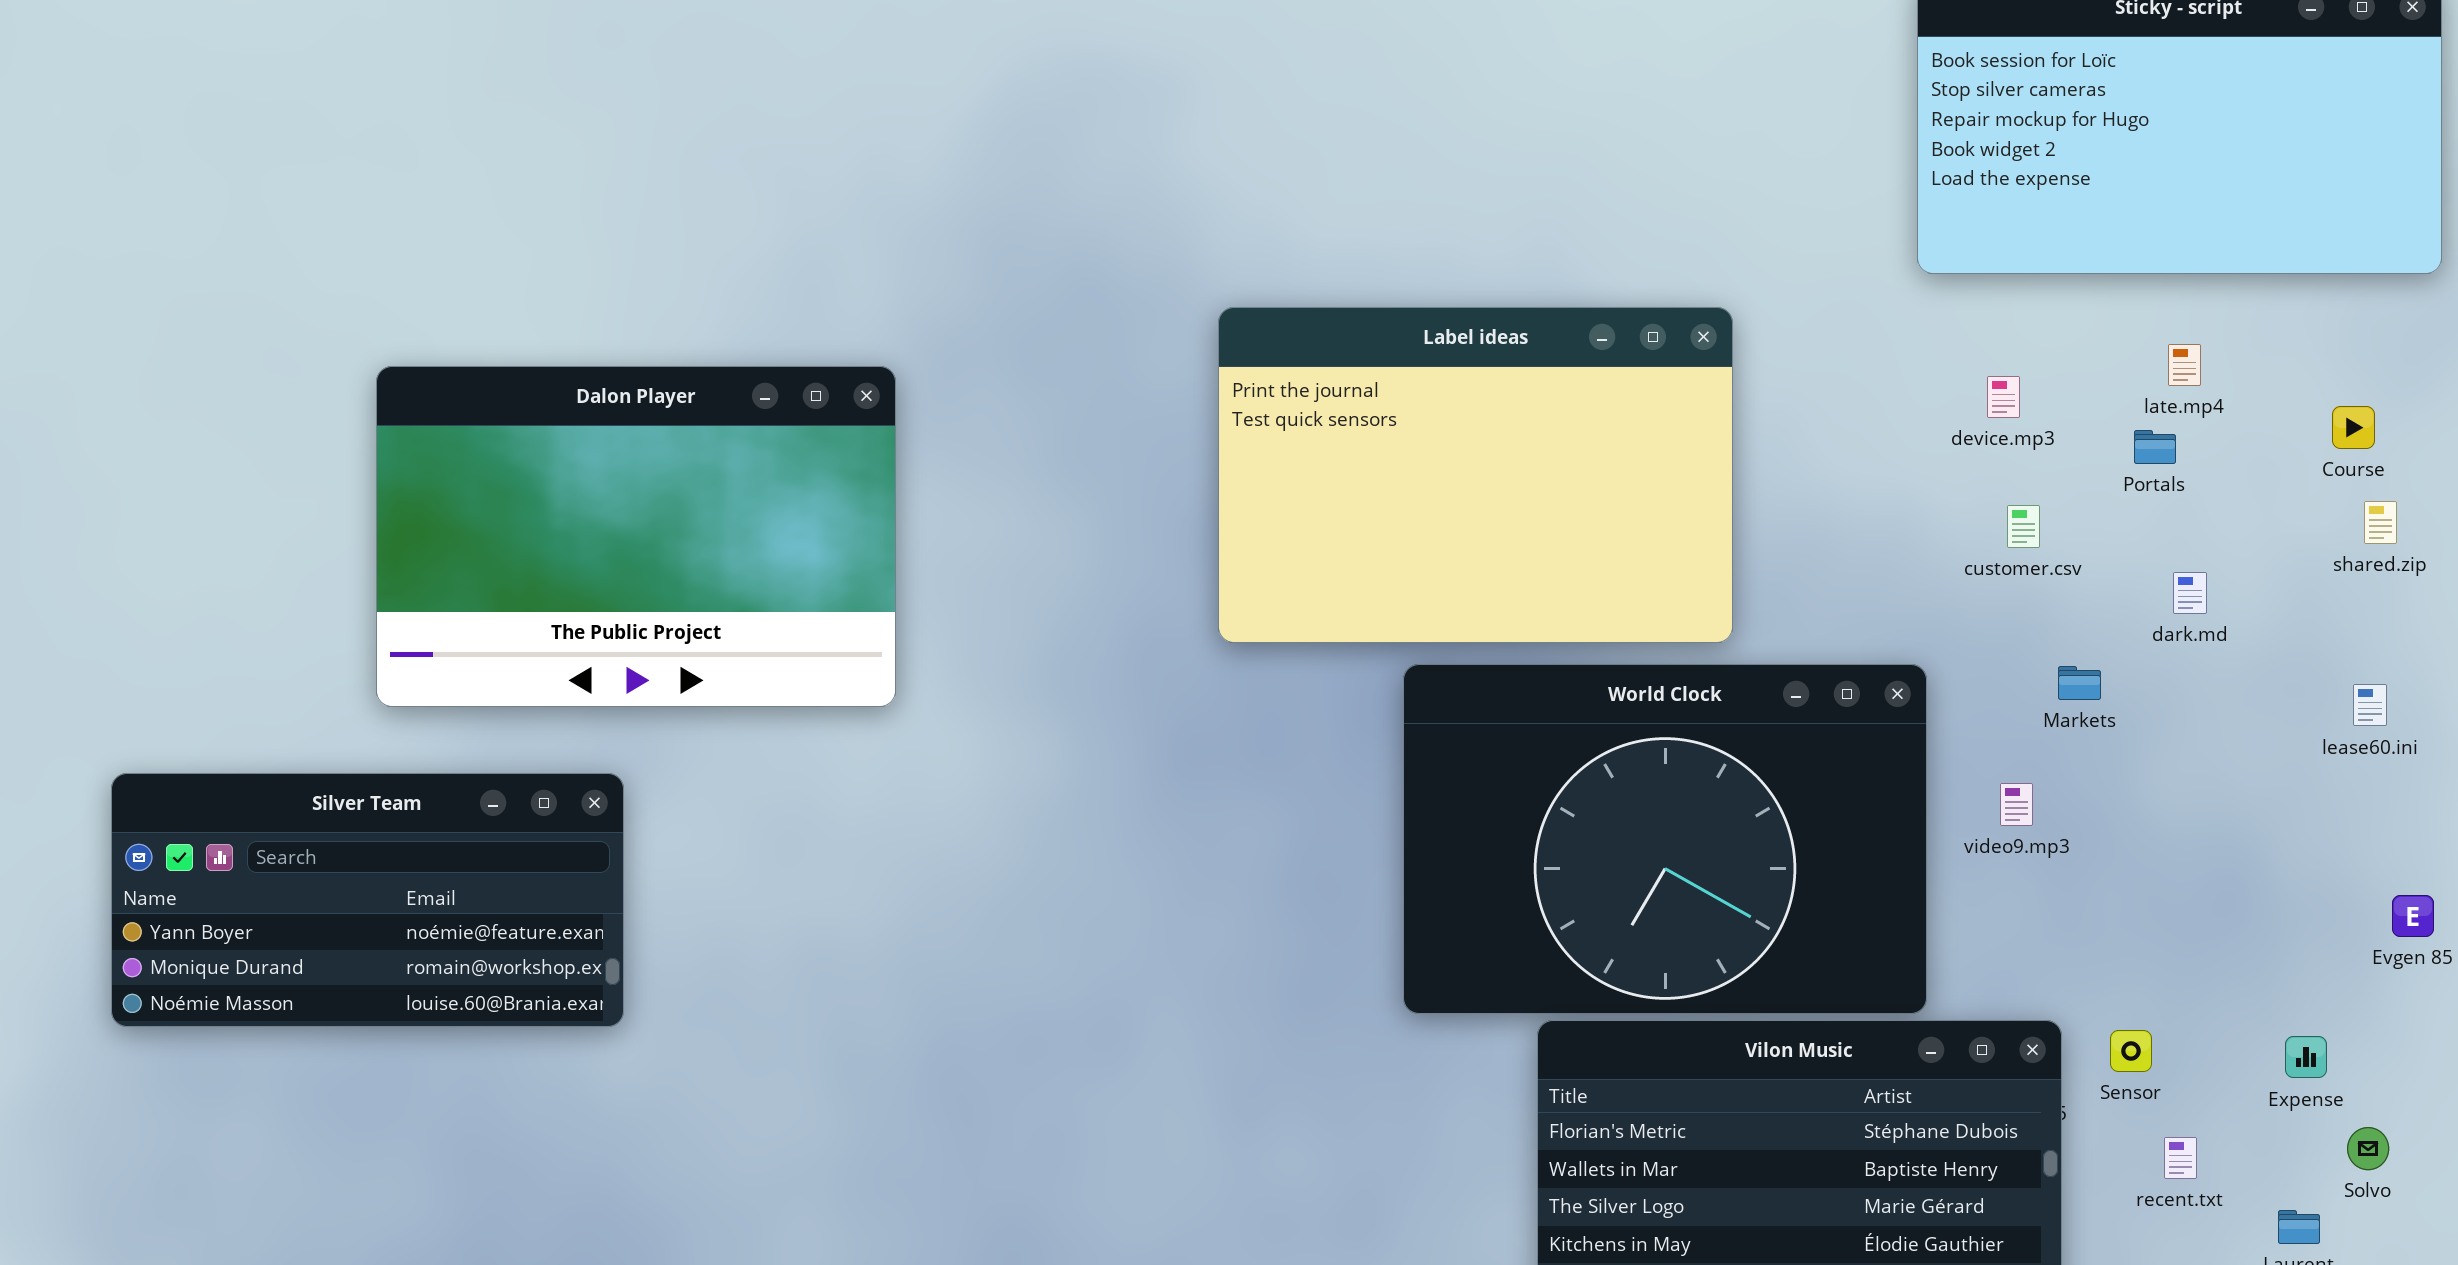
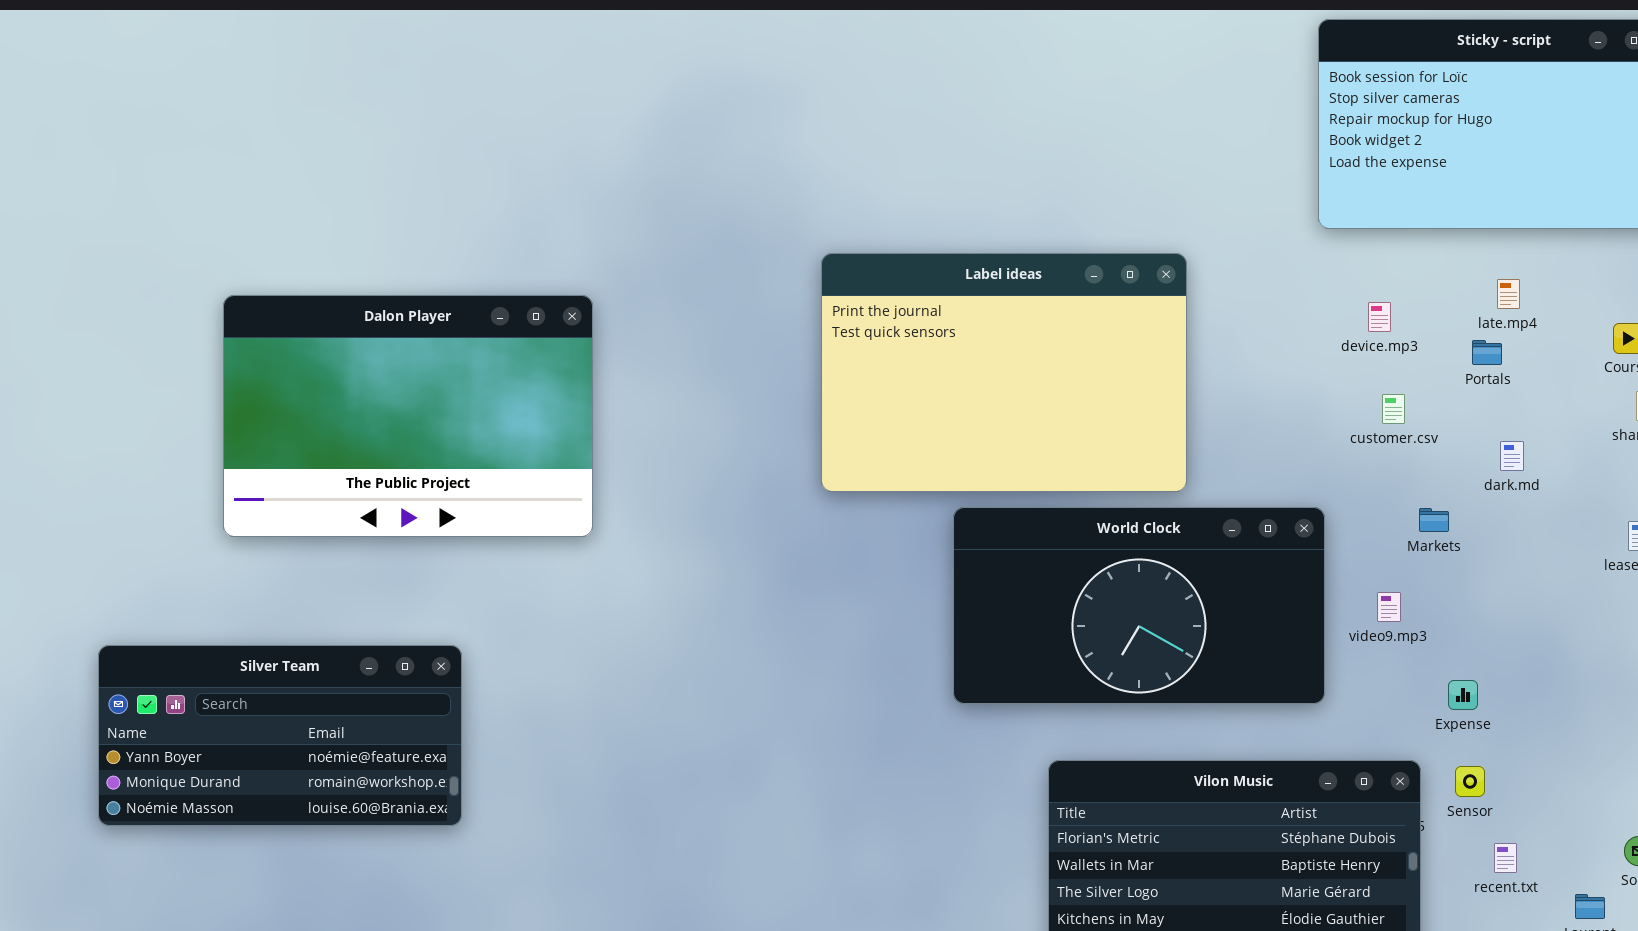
World Clock: [1403,664,1927,1014] -> [953,507,1325,704], resized
Silver Team: [111,773,624,1027] -> [98,645,462,826], moved
Expense: [2285,1036,2327,1078] -> [1448,680,1478,710], moved

